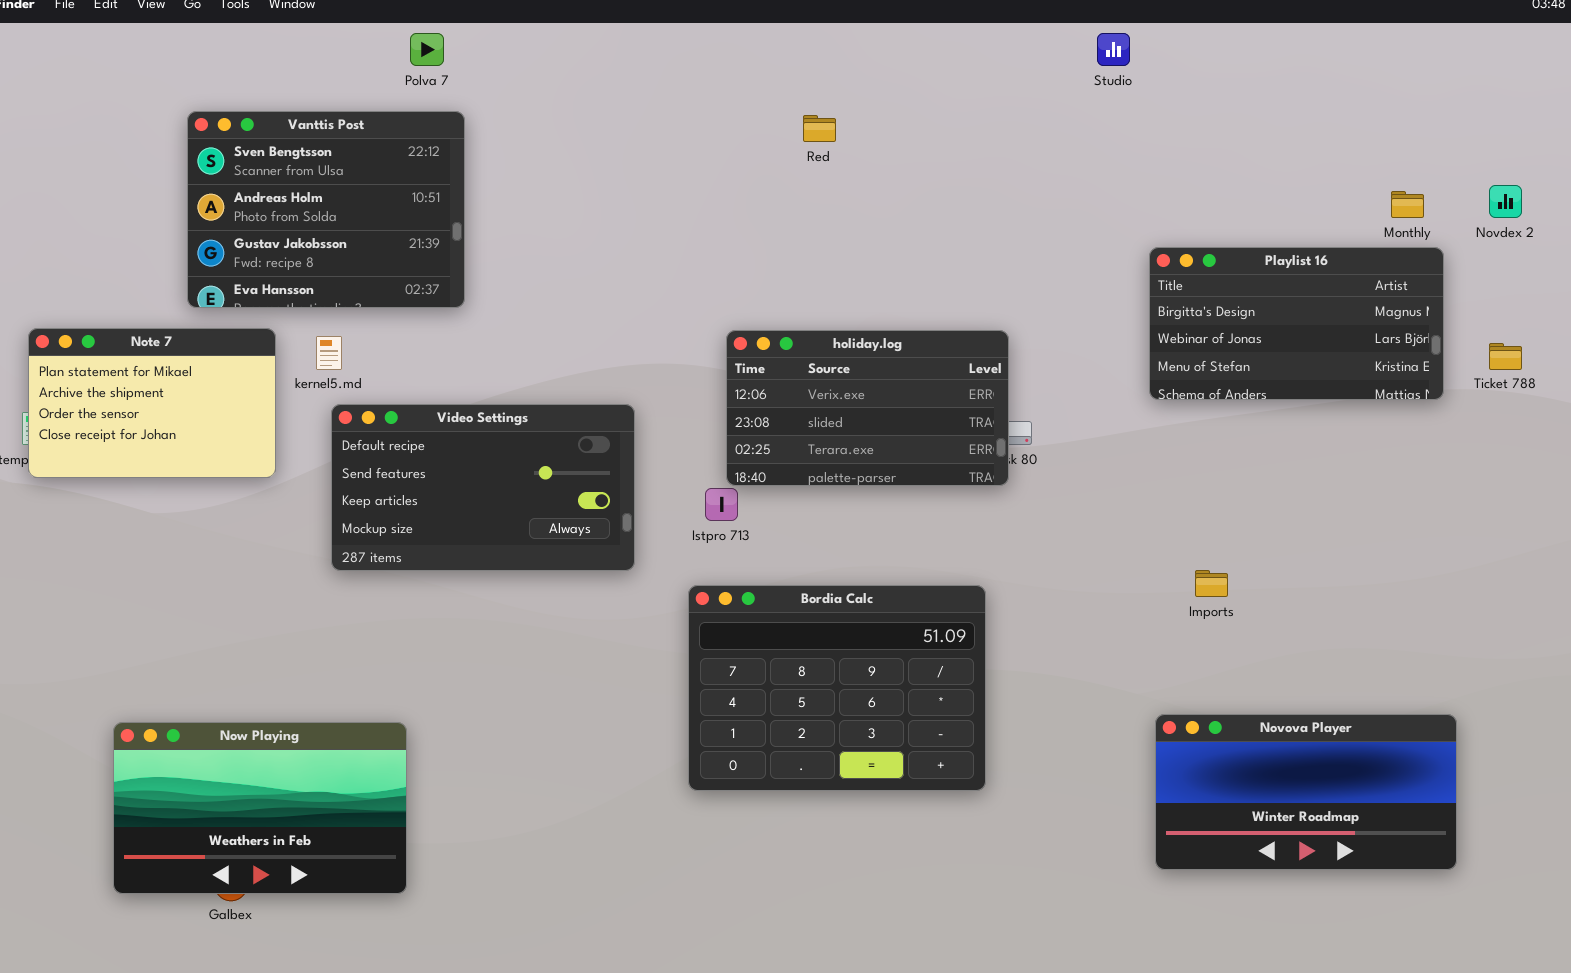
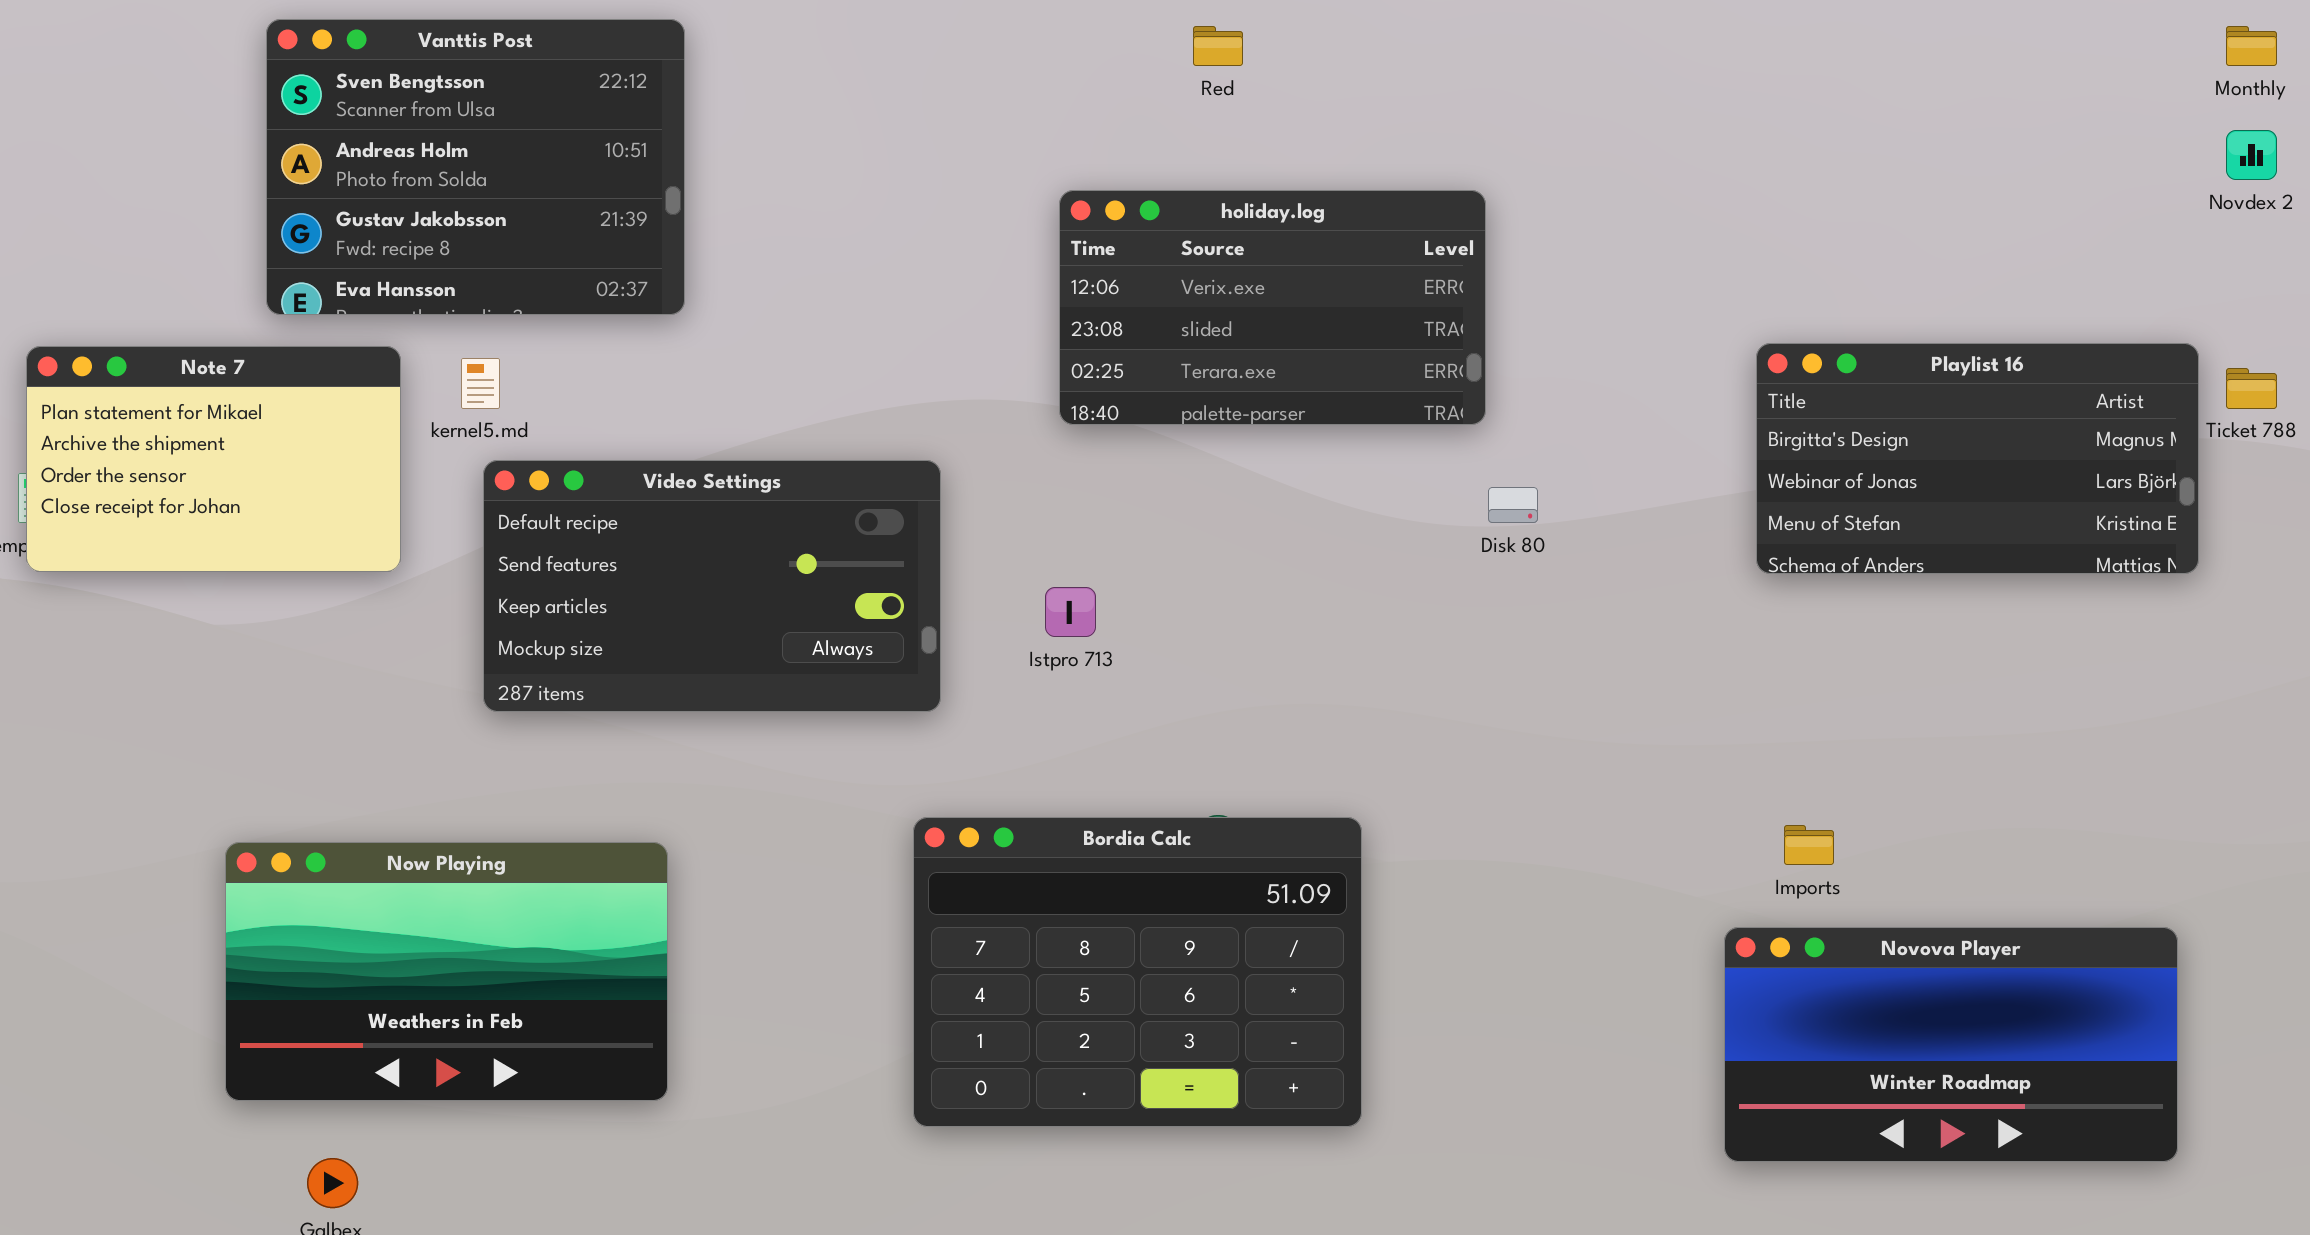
Monthly: [1391,191,1424,218] -> [2226,26,2277,66], moved
Playlist 16: [1149,247,1444,400] -> [1756,343,2199,574], moved
holiday.log: [726,330,1009,486] -> [1059,190,1486,425], moved
Imports: [1195,570,1228,597] -> [1784,825,1834,865], moved
Bordia Calc: [688,585,986,791] -> [913,817,1362,1127], moved
Now Playing: [113,722,407,894] -> [225,842,668,1101], moved

